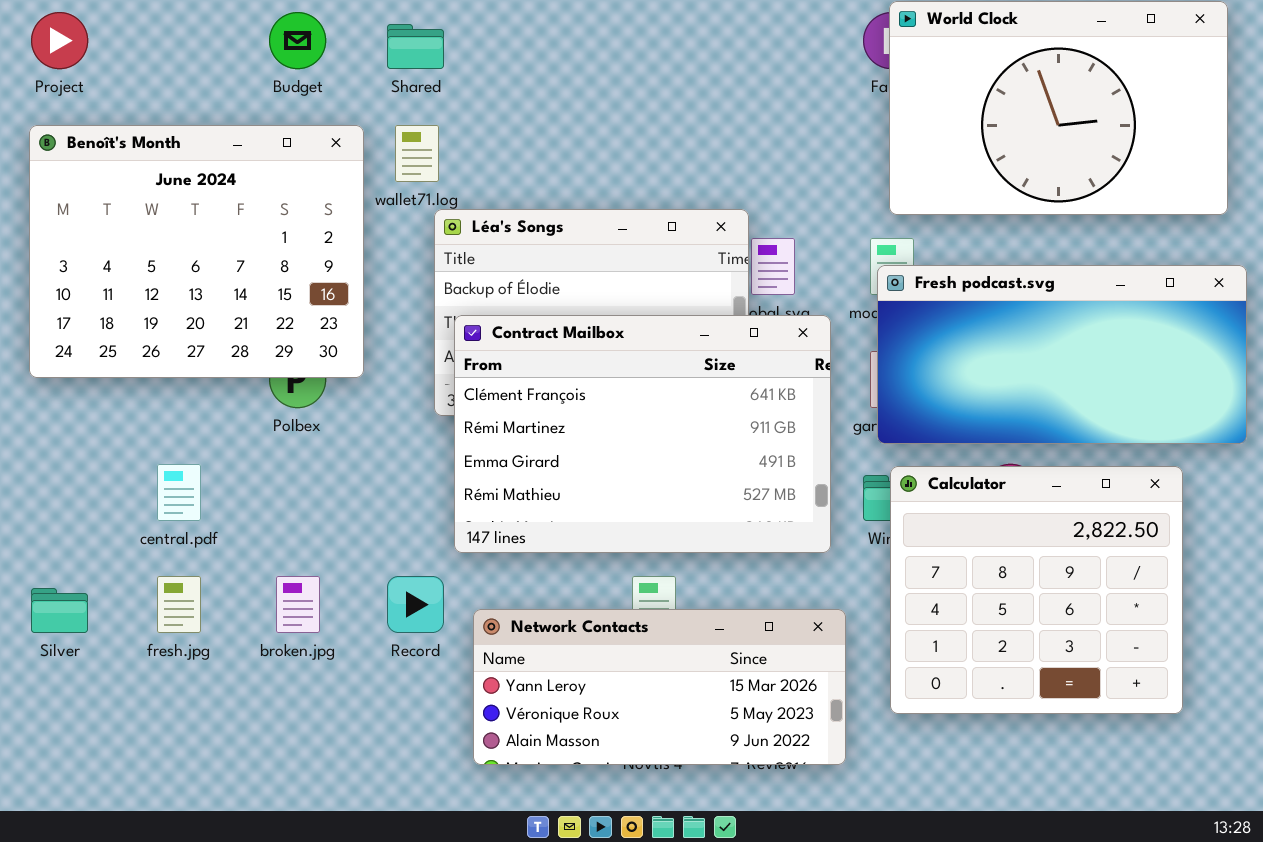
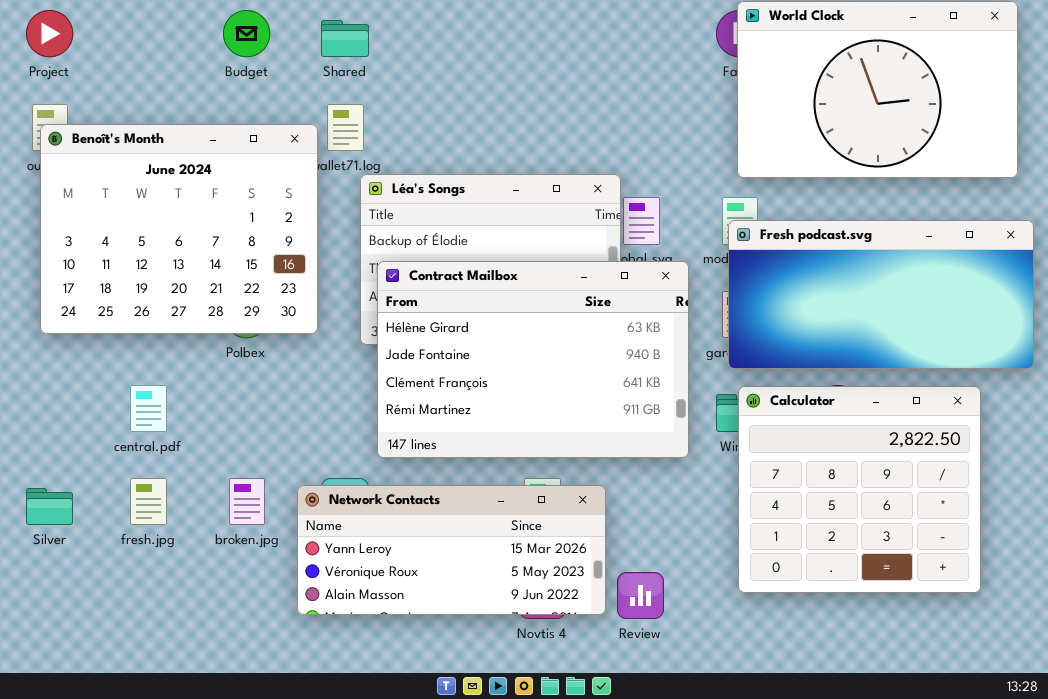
Benoît's Month: [29,125,364,378] -> [40,124,318,334], moved
Contract Mailbox: [454,315,831,553] -> [377,261,689,458], scrolled up 2 rows
Network Contacts: [473,609,846,765] -> [297,485,606,615], moved

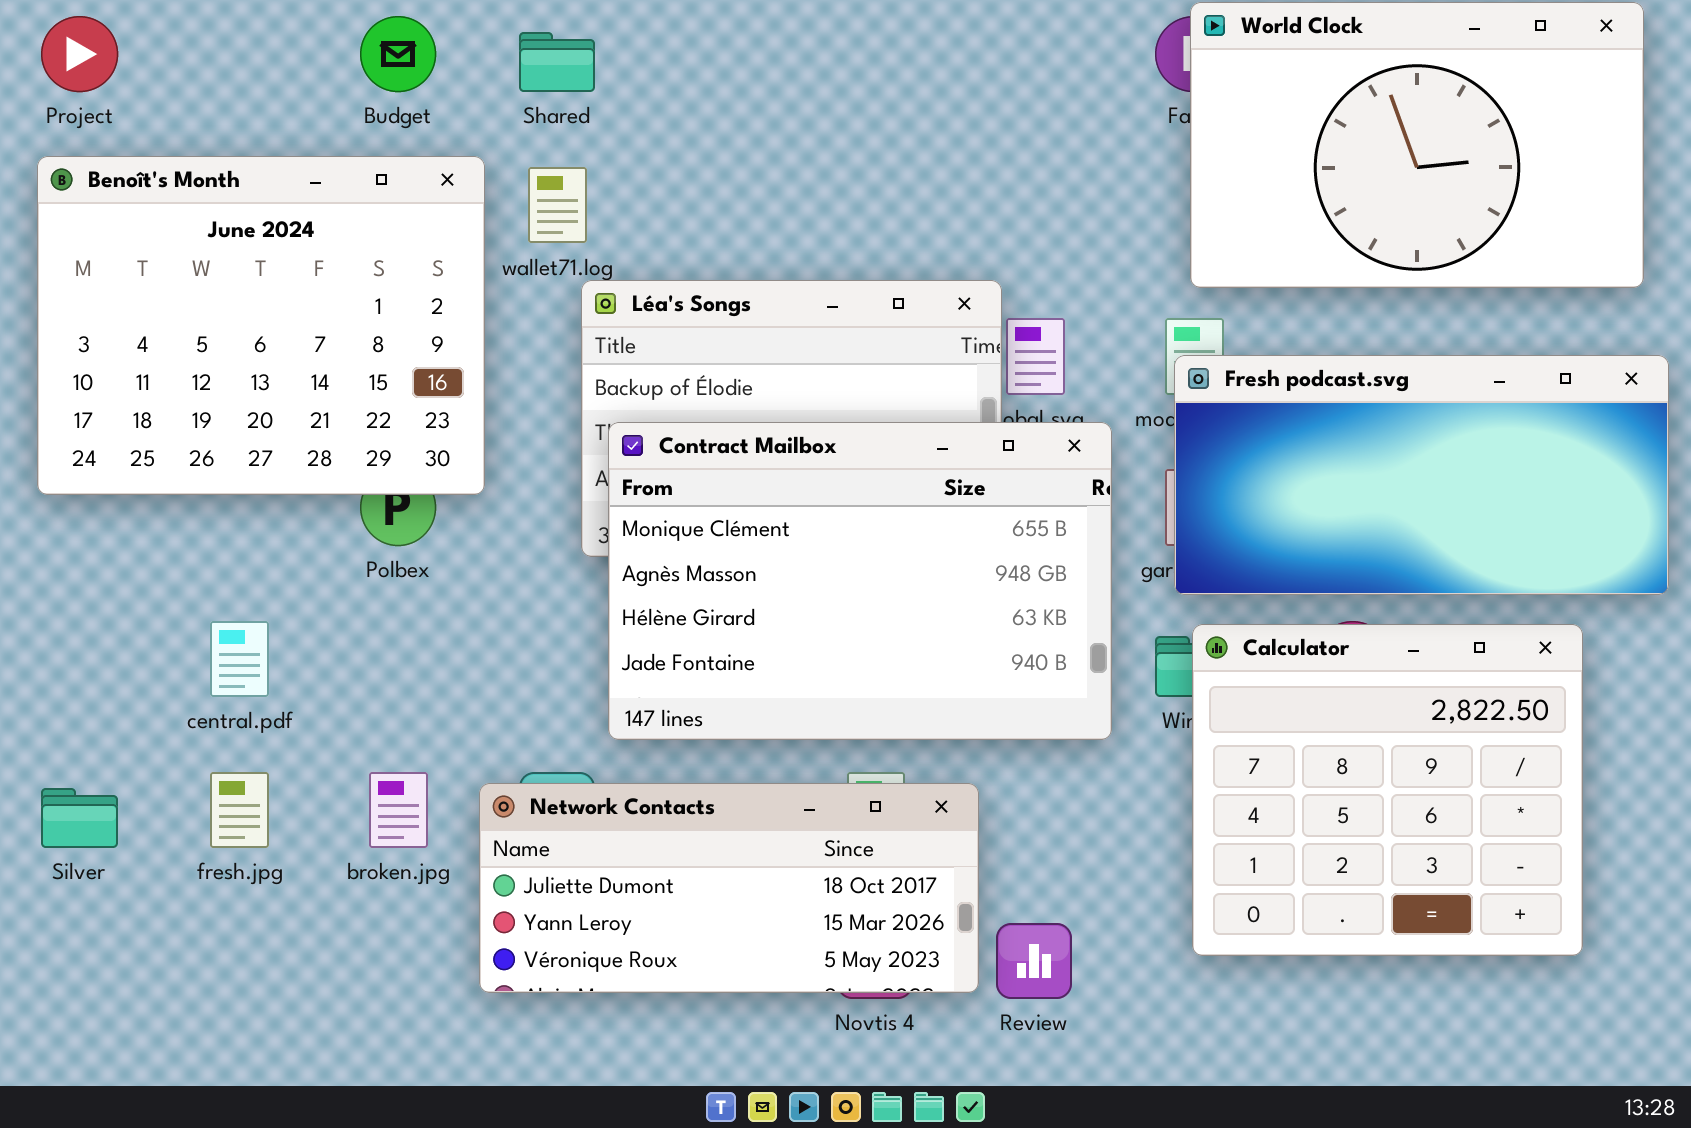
Benoît's Month: [40,124,318,334] -> [37,156,485,495], moved
Contract Mailbox: [377,261,689,458] -> [608,422,1112,740], scrolled up 2 rows
Network Contacts: [297,485,606,615] -> [479,783,979,993], scrolled up 1 row

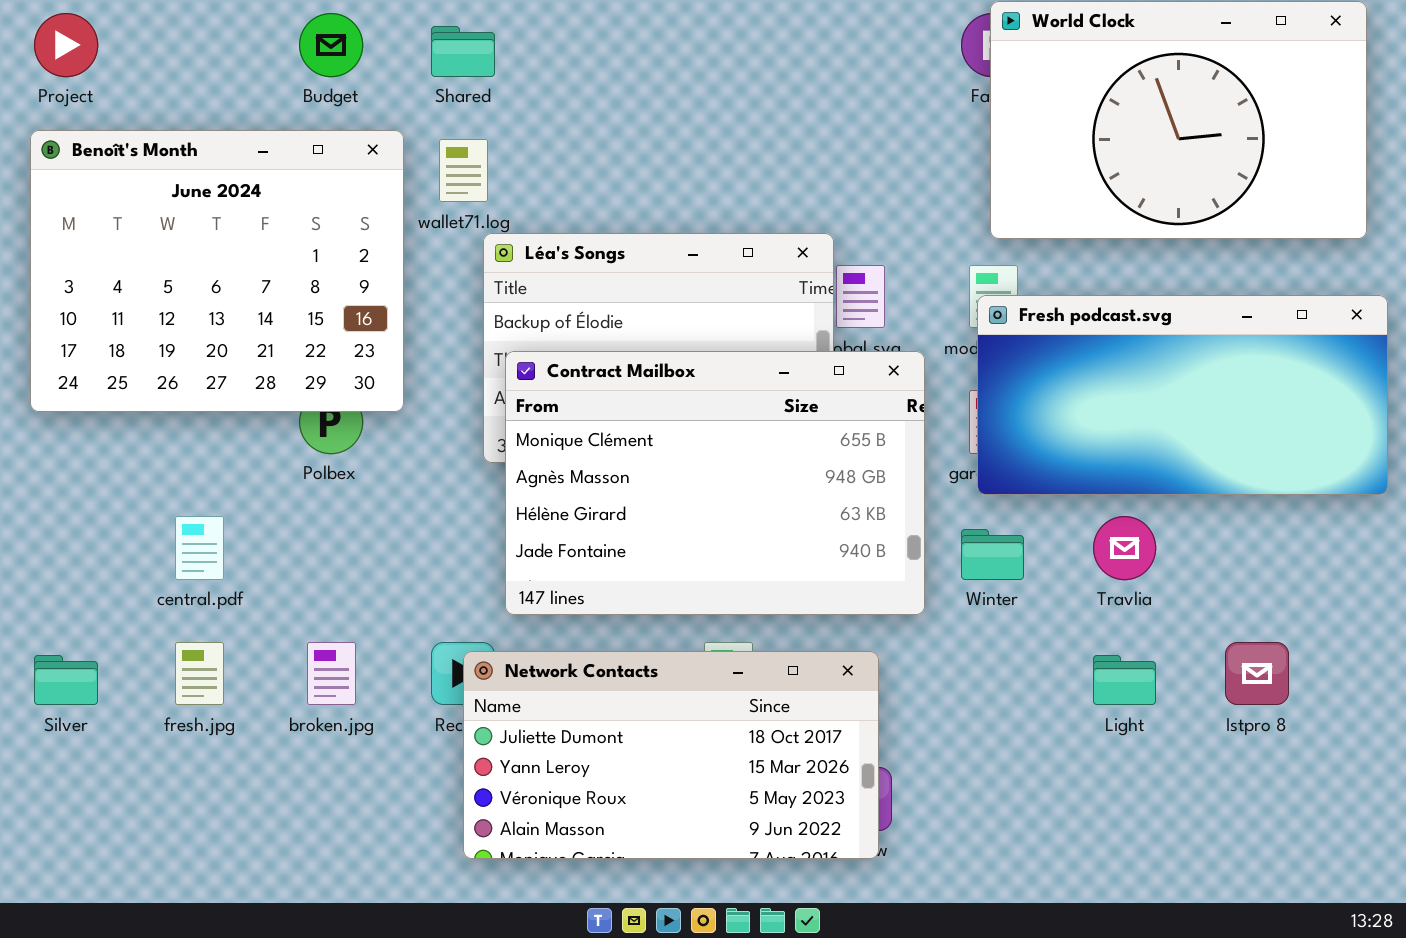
Calculator: [1192,624,1583,956] -> none, closed
Network Contacts: [479,783,979,993] -> [463,651,879,859], moved, resized

